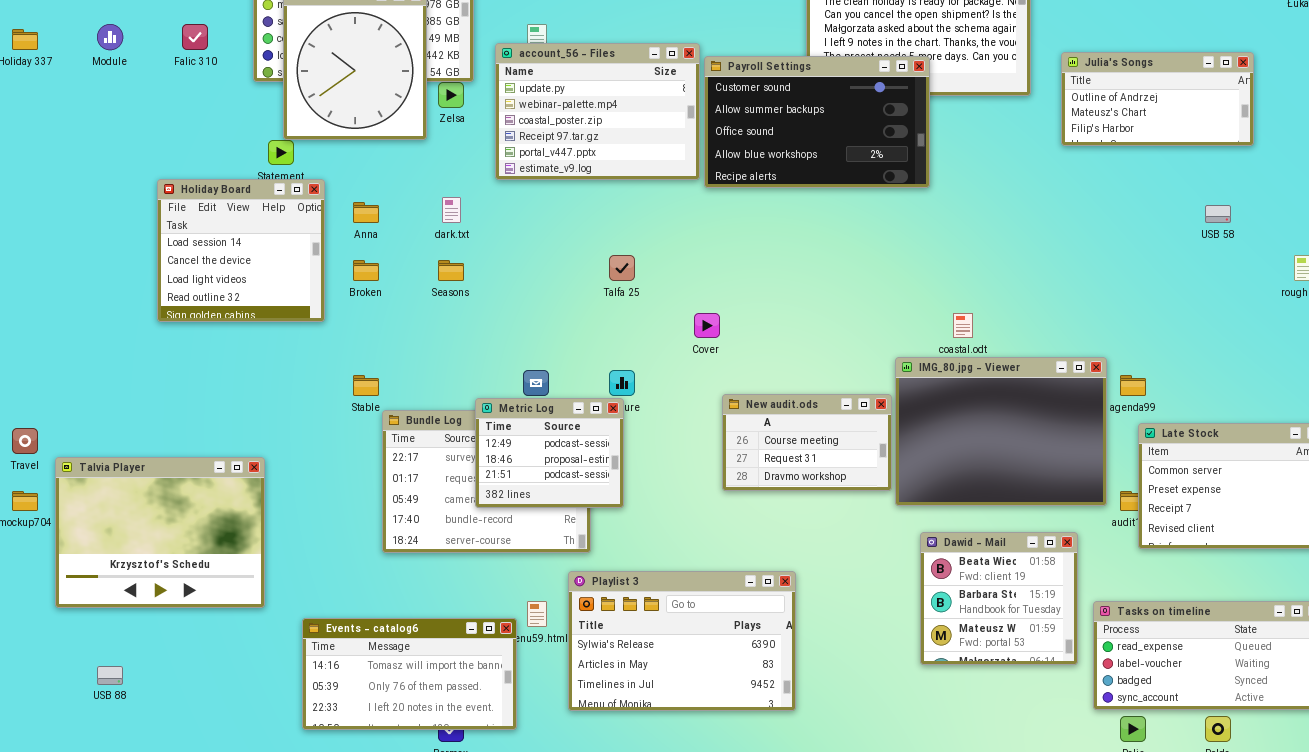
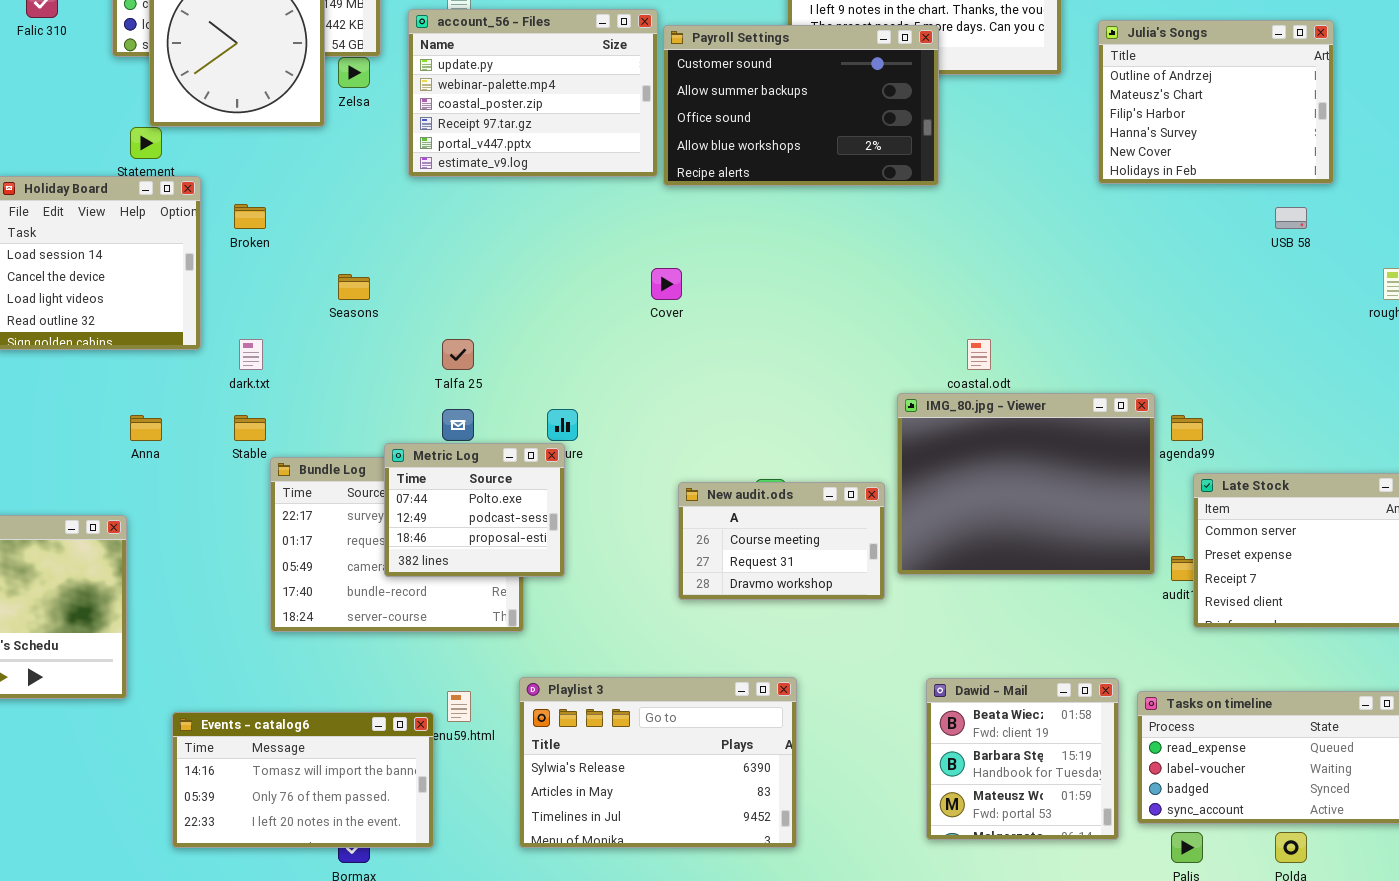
Julia's Songs: [1061,52,1254,146] -> [1098,20,1334,184], resized
dark.txt: [442,197,461,223] -> [239,339,263,370], moved
Anna: [353,202,379,223] -> [130,415,162,441], moved
Talfa 25: [609,255,635,281] -> [442,339,474,370], moved
Broken: [353,260,379,281] -> [234,204,266,229], moved
Cover: [694,313,720,338] -> [651,268,682,300], moved
New audit.ods: [722,394,892,491] -> [678,482,885,600], moved
Metric Log: [475,398,624,508] -> [384,443,565,577], scrolled up 1 row
Dawid - Mail: [920,532,1078,665] -> [926,678,1119,840], moved
Playlist 3: [568,571,796,711] -> [519,677,797,848], moved

